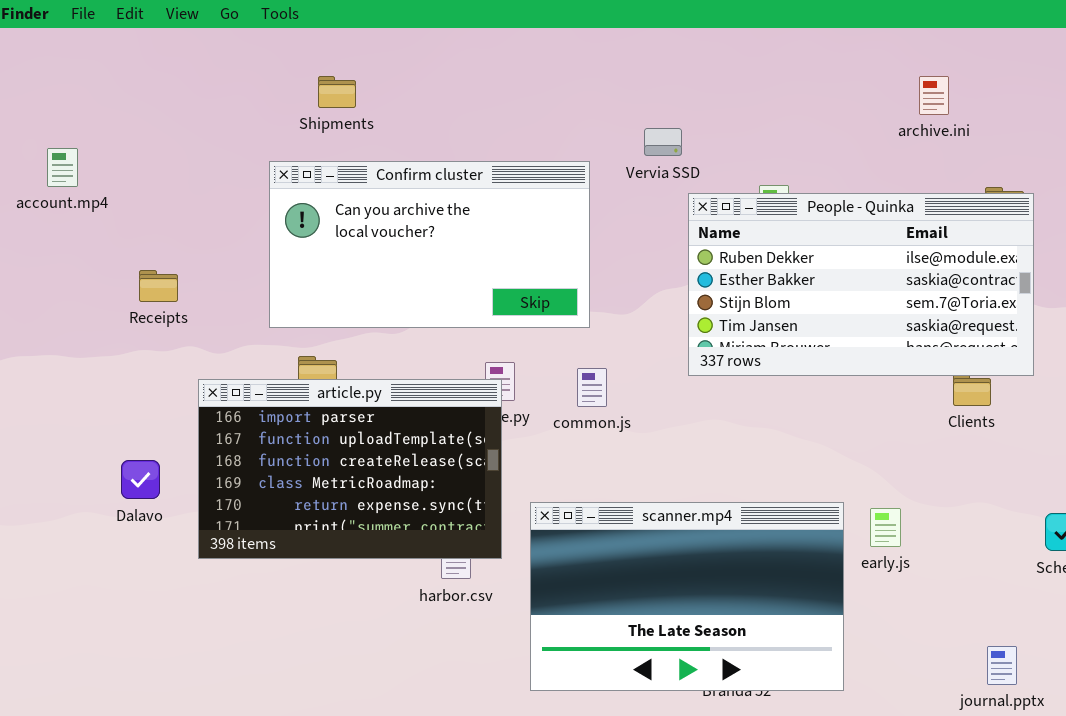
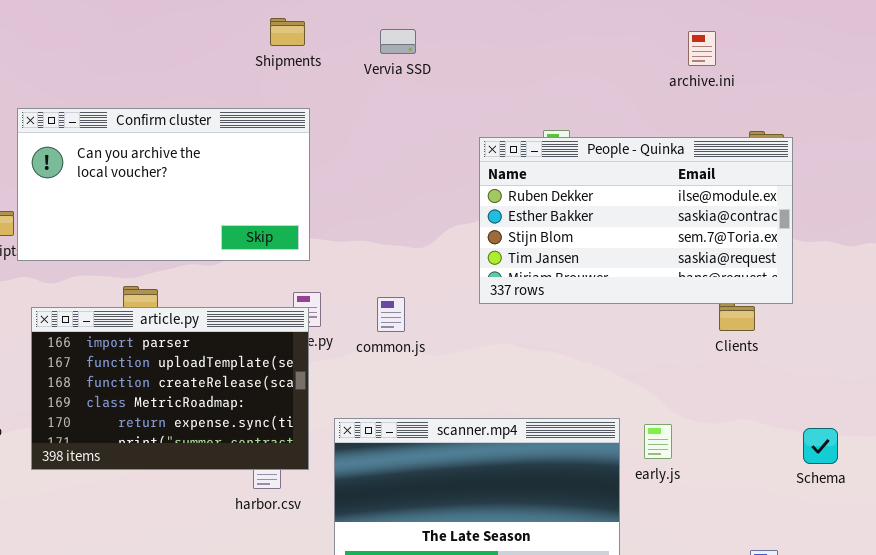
Shipments: [318,76,356,108] -> [270,18,305,46], moved
Vervia SSD: [644,128,682,156] -> [380,29,416,54], moved
Confirm cluster: [269,161,590,328] -> [17,108,310,261], moved

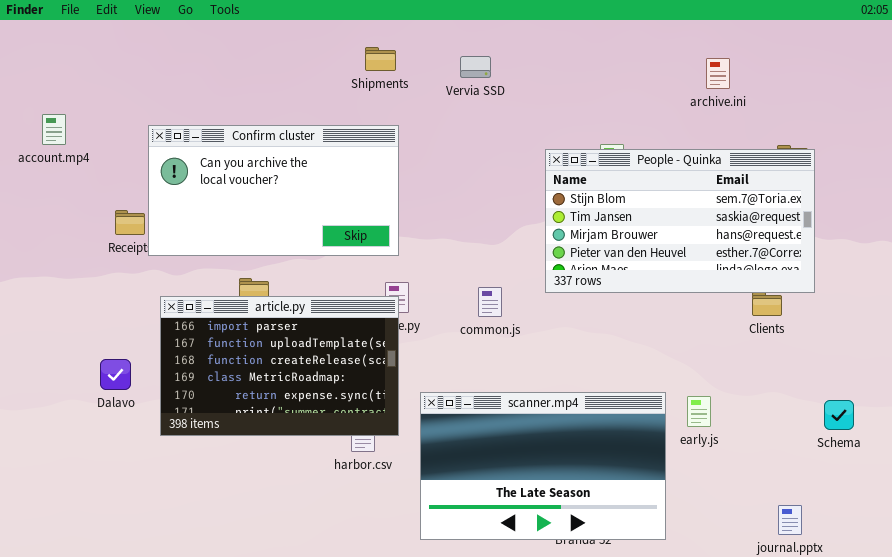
archive.ini: [688,31,716,66] -> [706,58,730,89], moved
People - Quinka: [479,137,793,304] -> [545,149,815,293], scrolled down 2 rows
common.js: [377,297,405,332] -> [478,287,502,317], moved

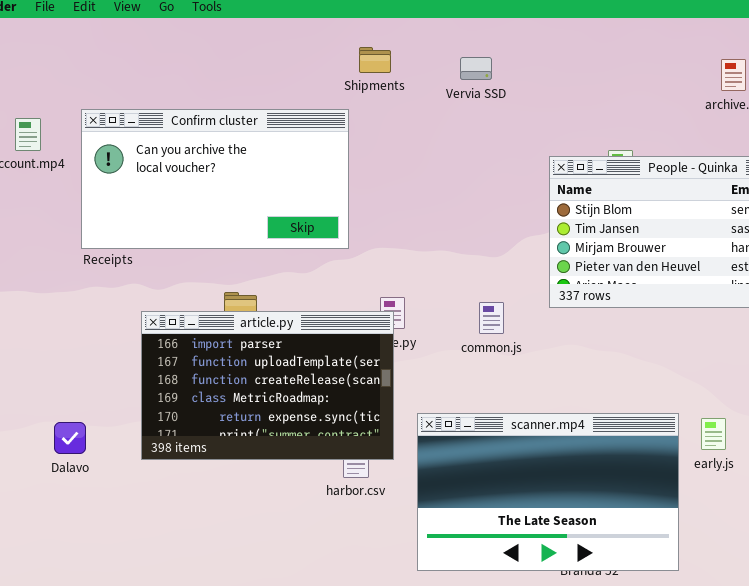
Confirm cluster: [148,125,399,256] -> [81,109,349,249], moved
Dalavo: [100,359,131,390] -> [54,422,86,454], moved

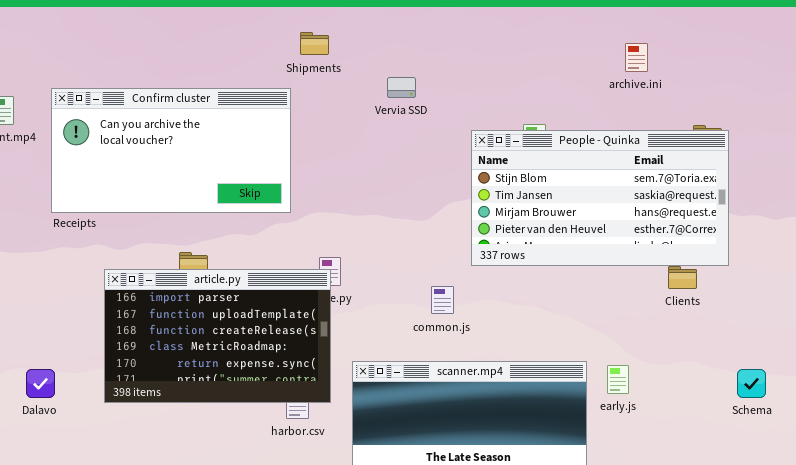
Vervia SSD: [460,57,492,80] -> [387,77,416,98], moved
common.js: [479,302,504,334] -> [431,286,454,314], moved

